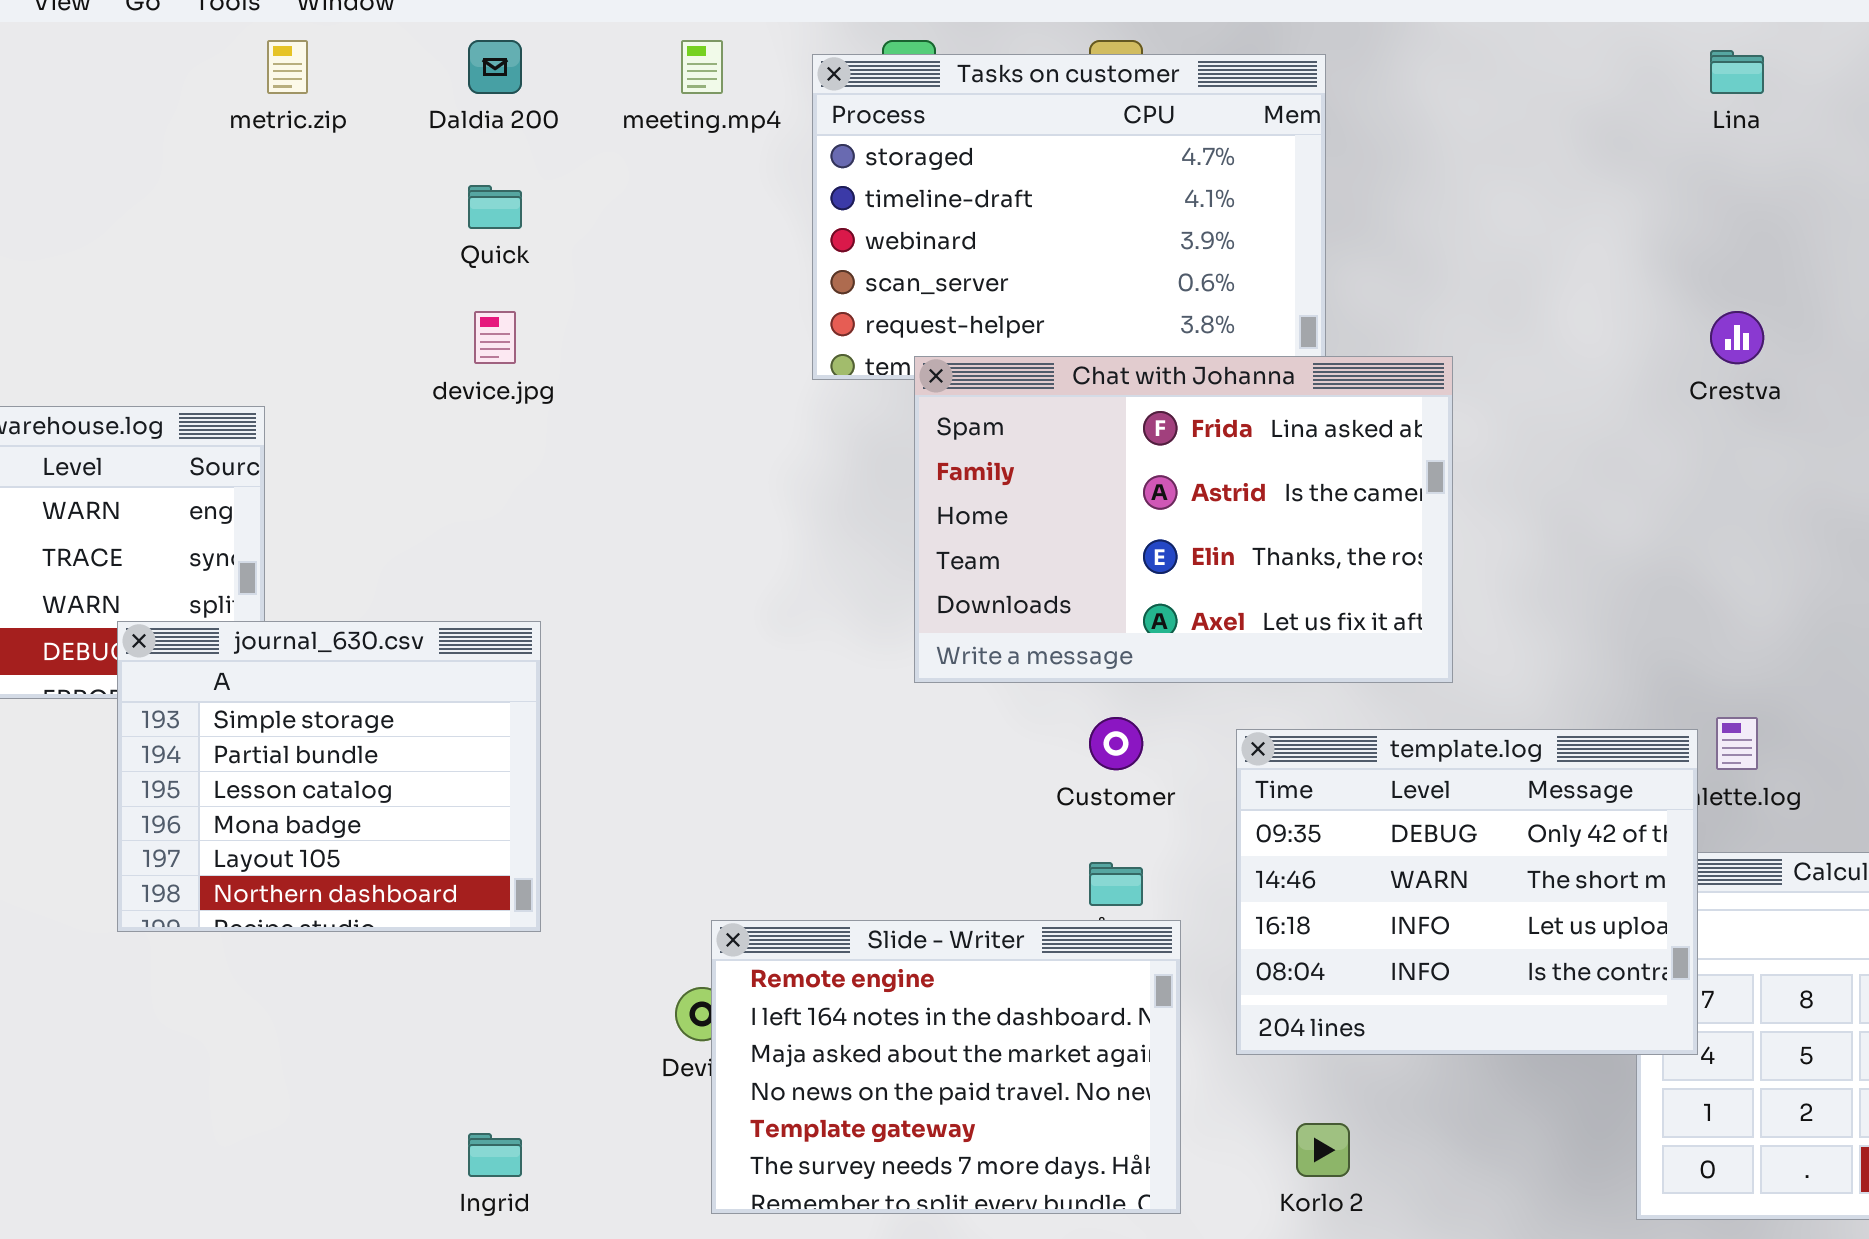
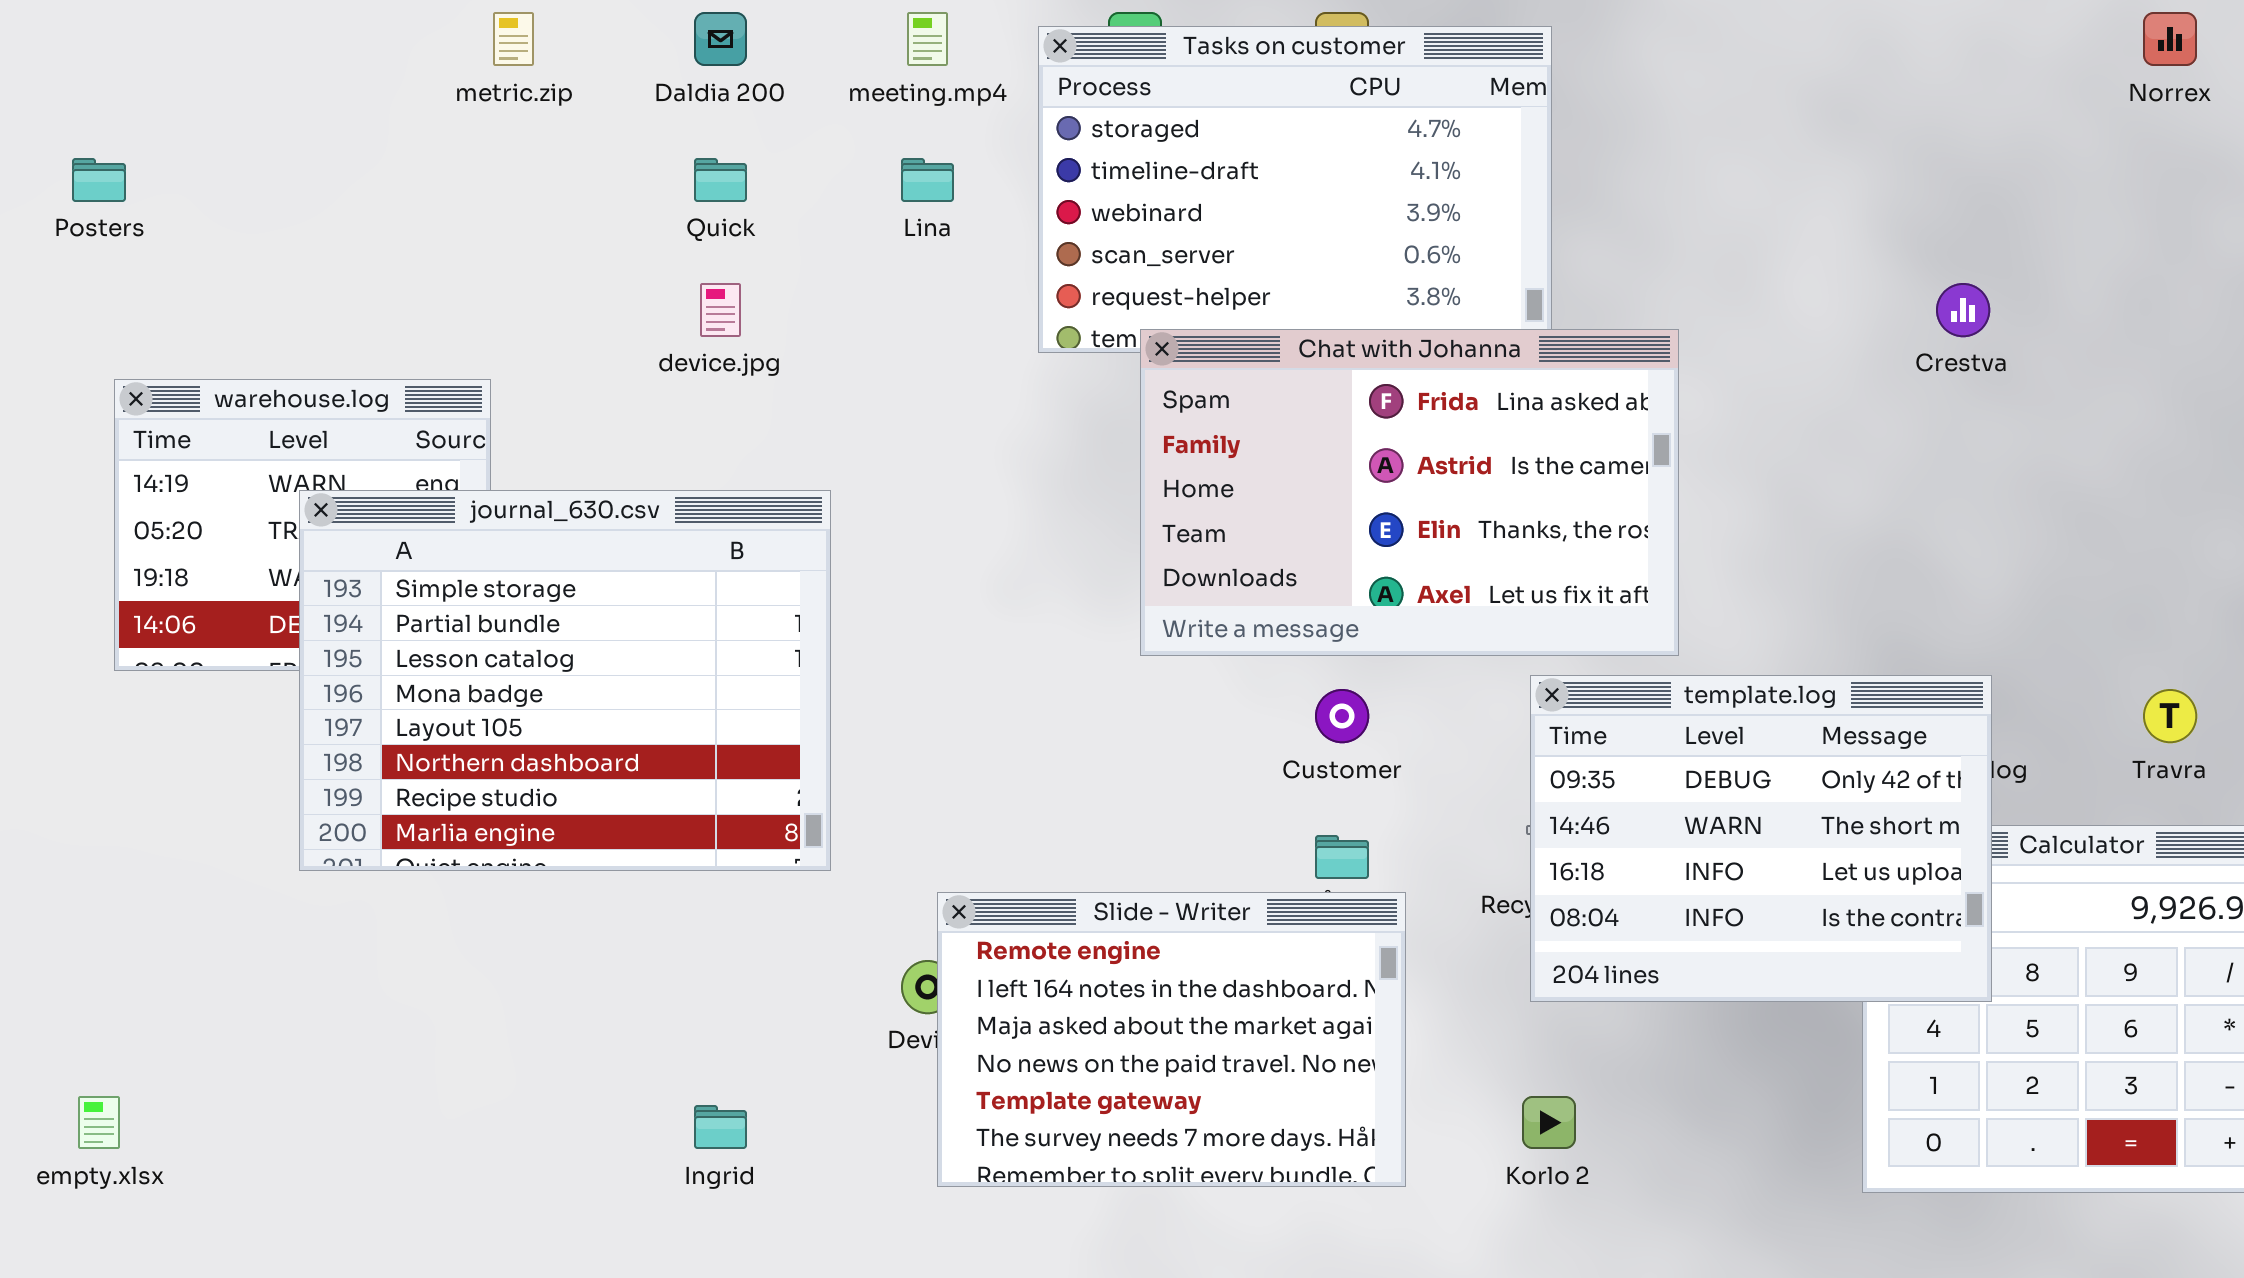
Lina: [1710,50,1764,94] -> [901,158,954,202], moved
journal_630.csv: [117,621,541,932] -> [299,490,831,871], moved, resized
template.log: [1236,729,1698,1055] -> [1530,675,1992,1002], moved

